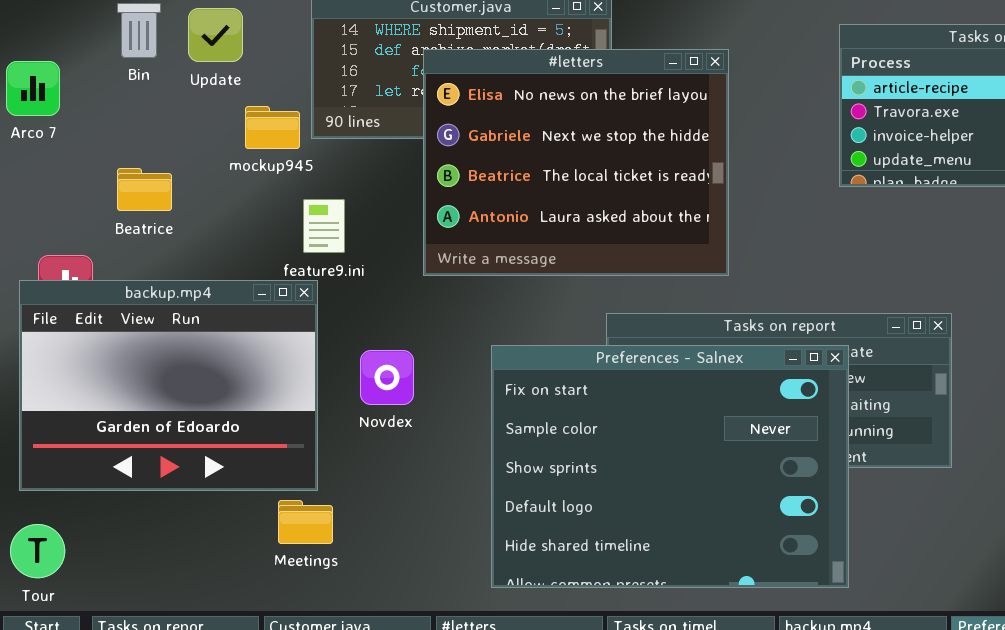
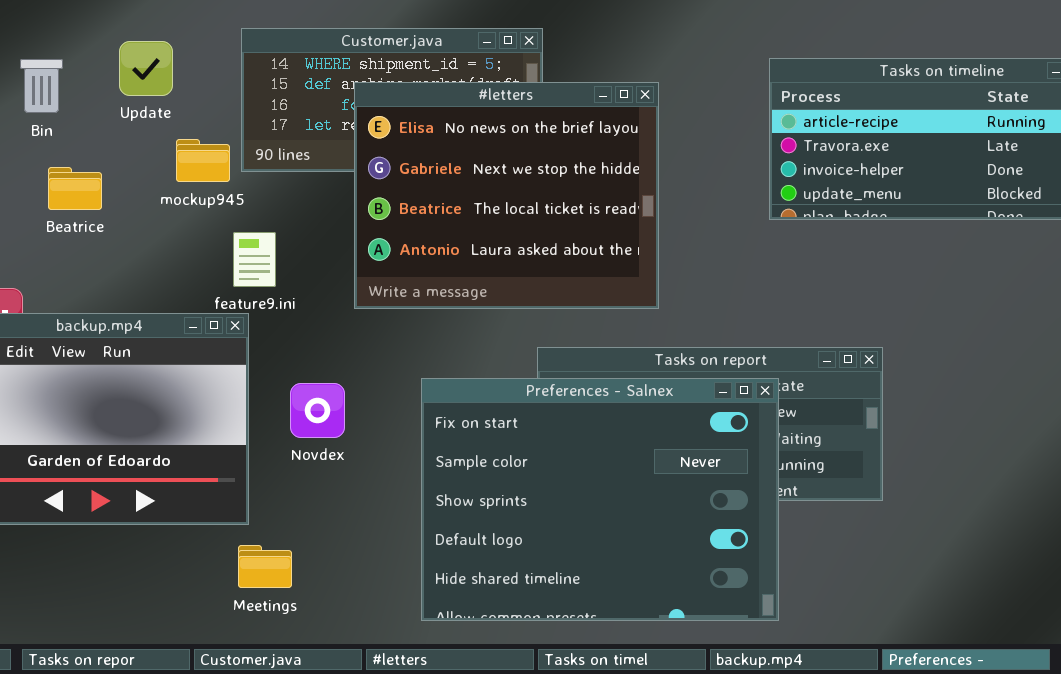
Bin: [117,3,161,58] -> [20,59,63,113], moved
Beatrice: [117,168,172,211] -> [48,167,102,210], moved
Meetings: [278,500,333,544] -> [238,545,292,588], moved

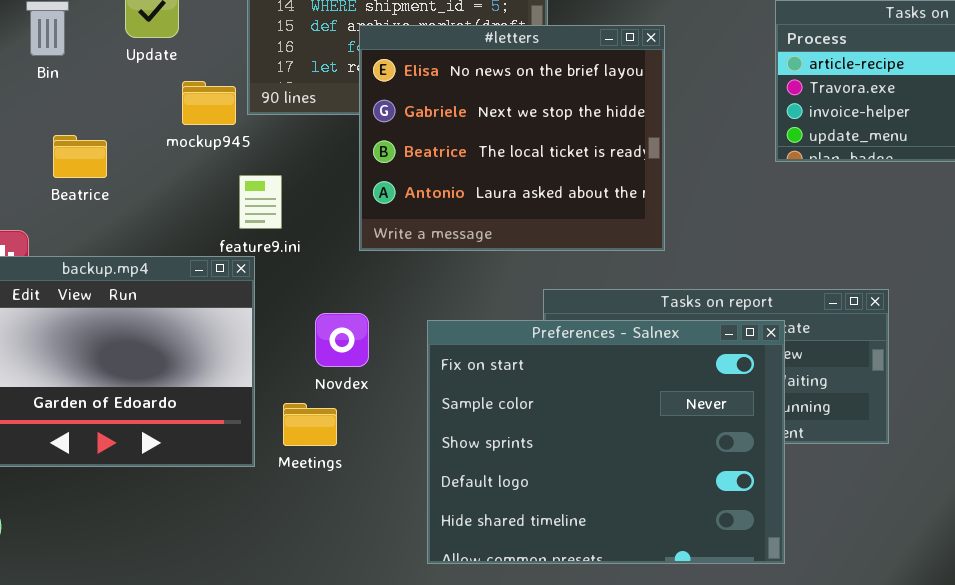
Beatrice: [48,167,102,210] -> [53,135,107,178], moved
Novdex: [290,383,345,438] -> [315,313,369,367], moved
Meetings: [238,545,292,588] -> [283,403,337,446], moved

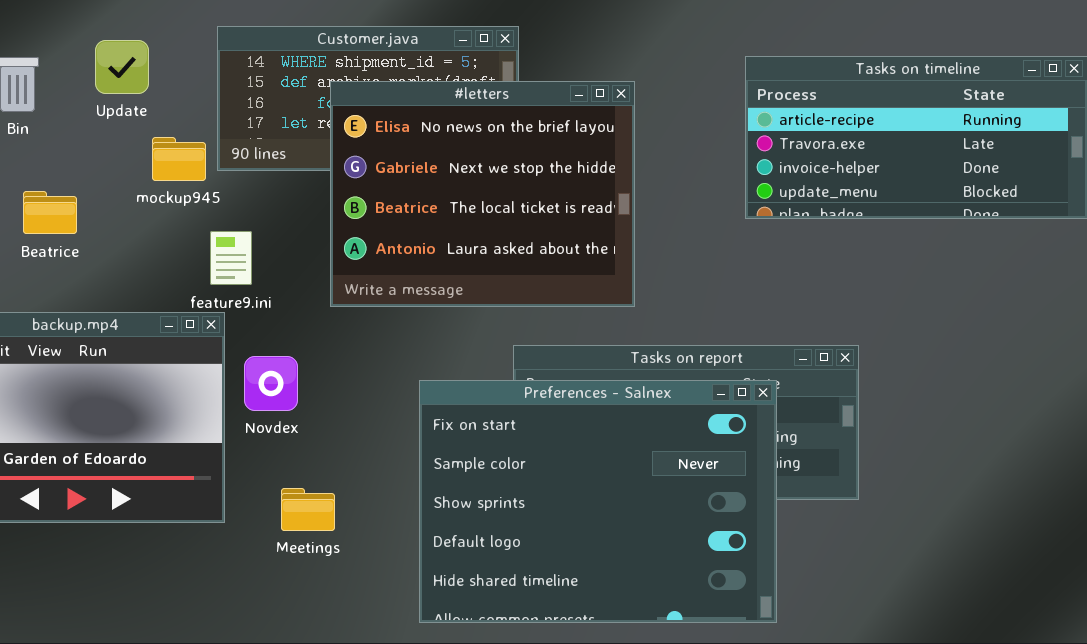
Novdex: [315,313,369,367] -> [244,356,298,411], moved
Preferences - Salnex: [427,320,785,564] -> [419,380,777,623], moved
Meetings: [283,403,337,446] -> [281,488,335,531], moved

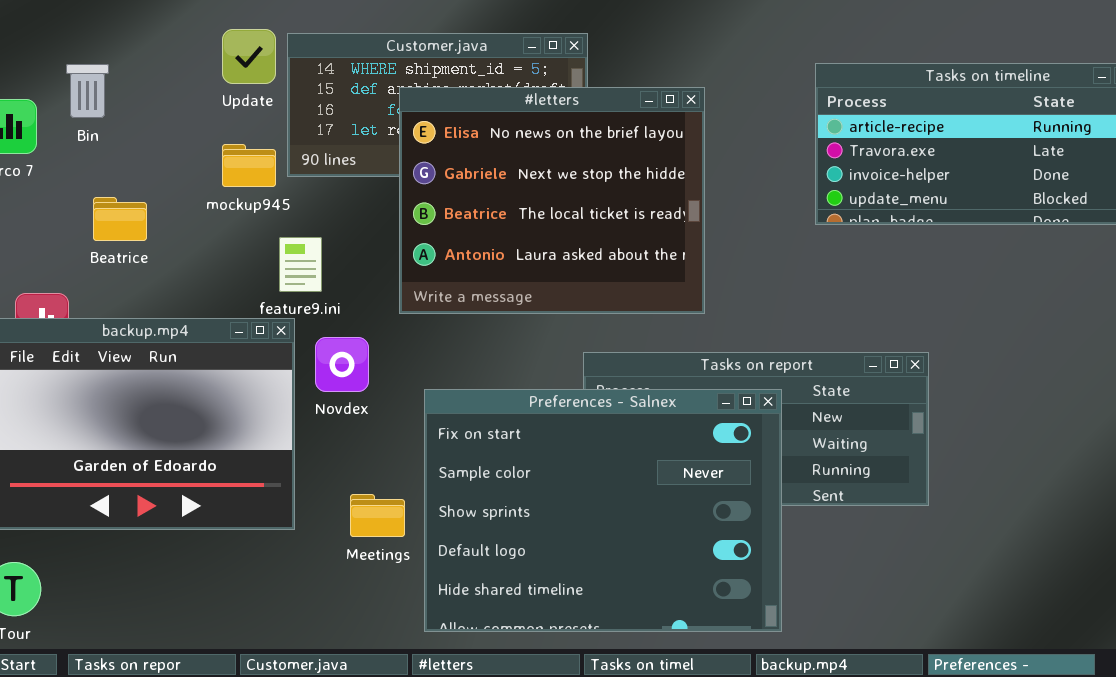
Update: [95,40,149,94] -> [222,29,276,84], moved
Novdex: [244,356,298,411] -> [315,337,369,392], moved
Preferences - Salnex: [419,380,777,623] -> [424,389,782,632], moved

